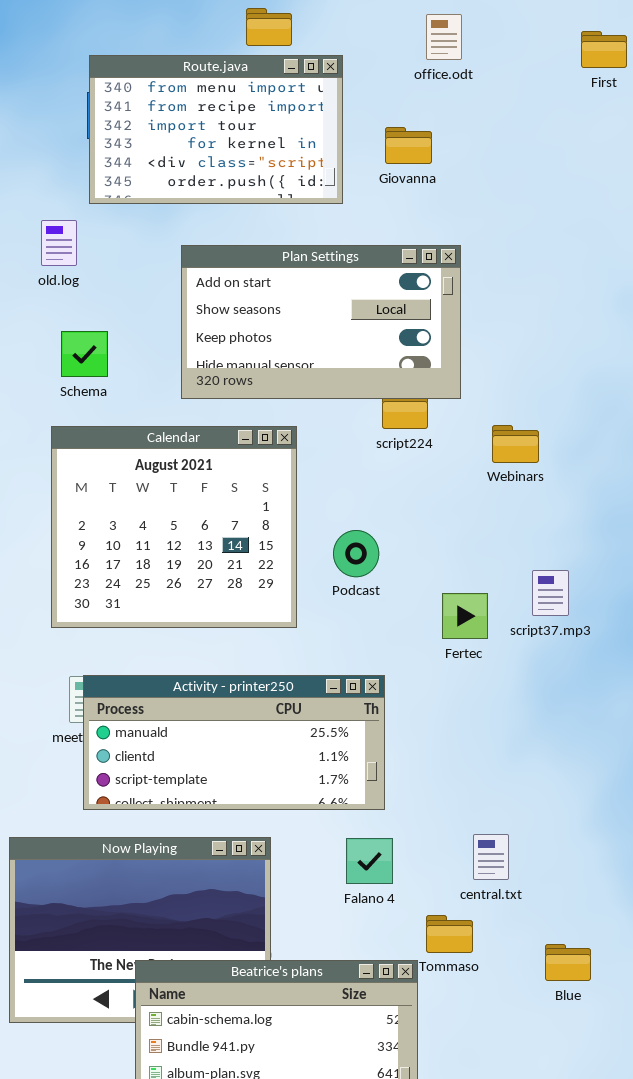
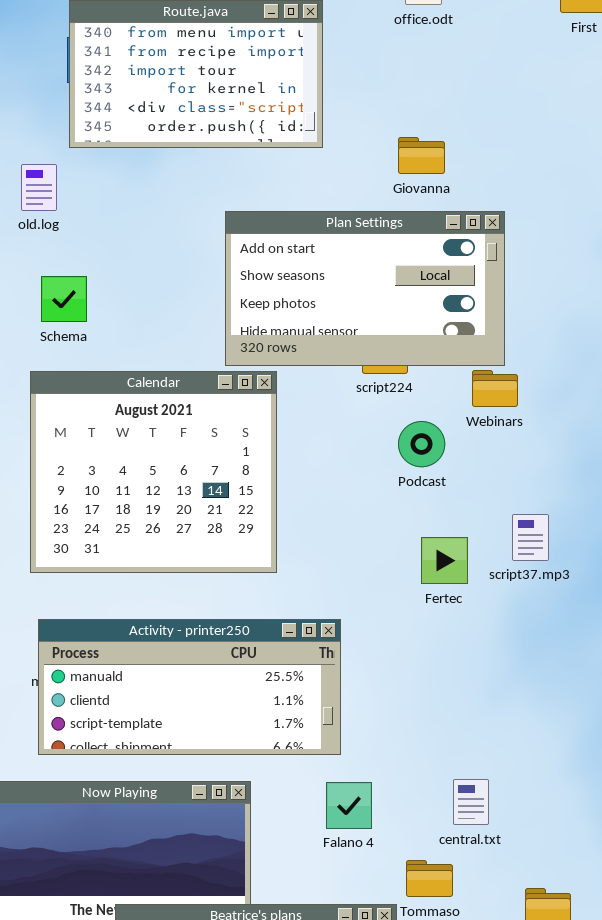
Giovanna: [385,127,432,164] -> [398,137,445,174], moved
Plan Settings: [181,245,461,399] -> [225,211,505,366], moved
Podcast: [333,530,379,577] -> [398,421,445,467], moved
Activity - printer250: [83,675,385,810] -> [38,619,341,755], moved

